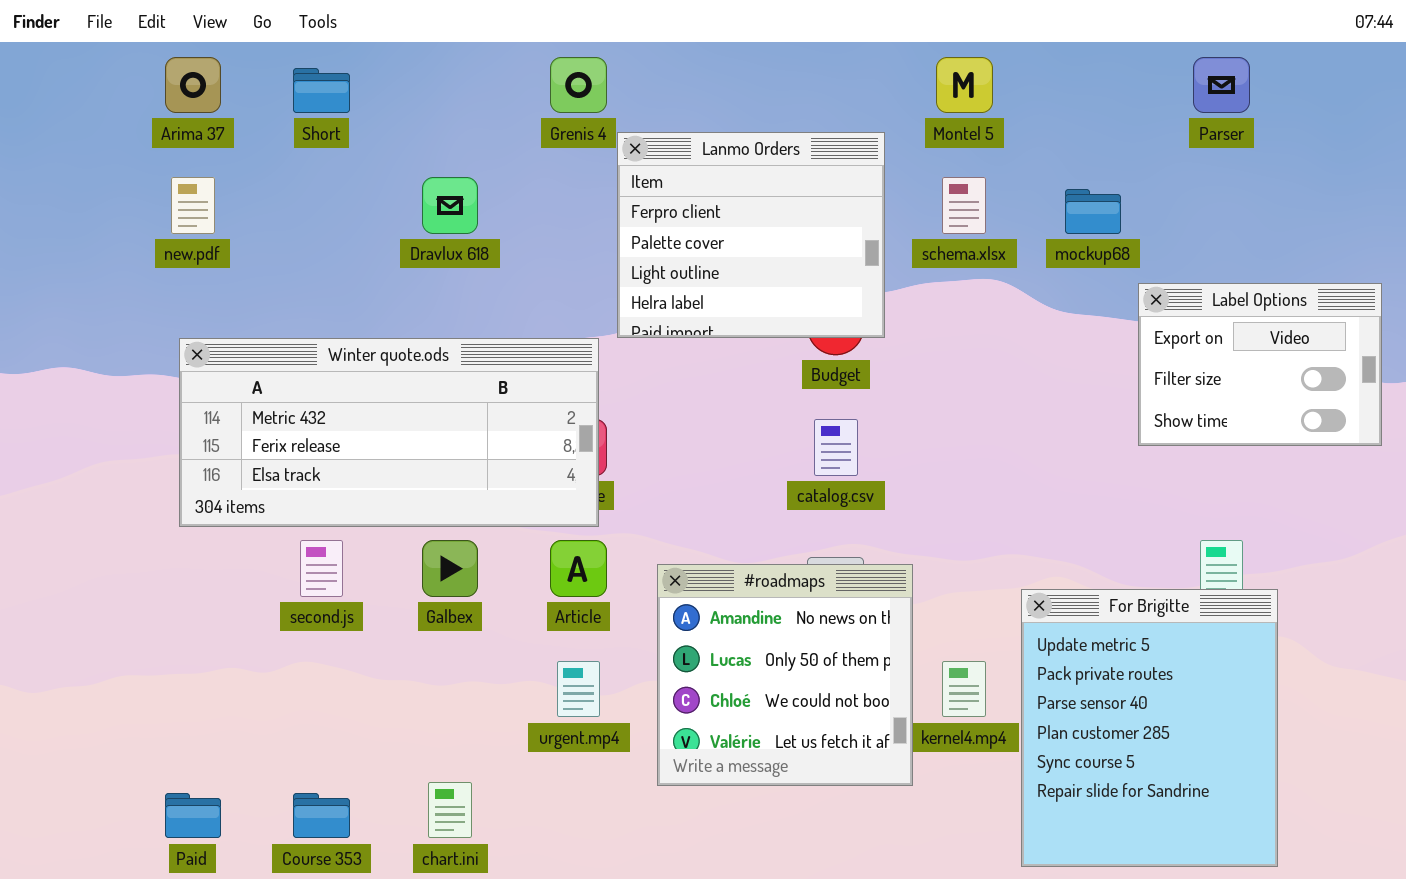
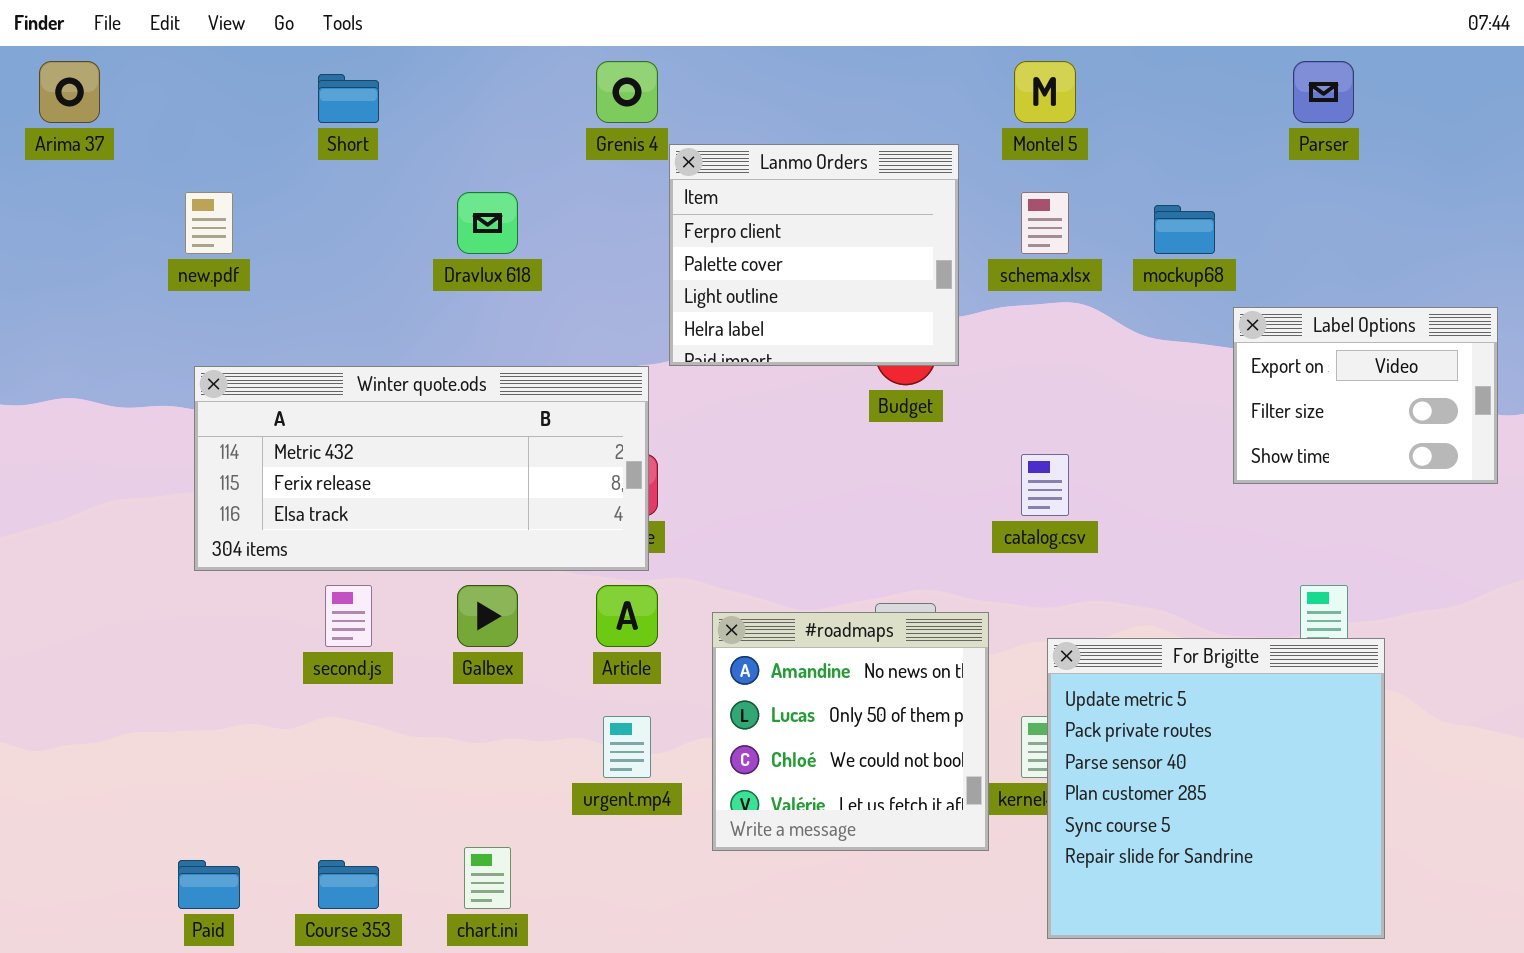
Arima 37: [165,57,221,113] -> [39,61,100,123], moved
catalog.csv: [814,419,858,476] -> [1021,454,1069,516], moved
For Brigitte: [1021,589,1278,867] -> [1047,638,1385,939], resized

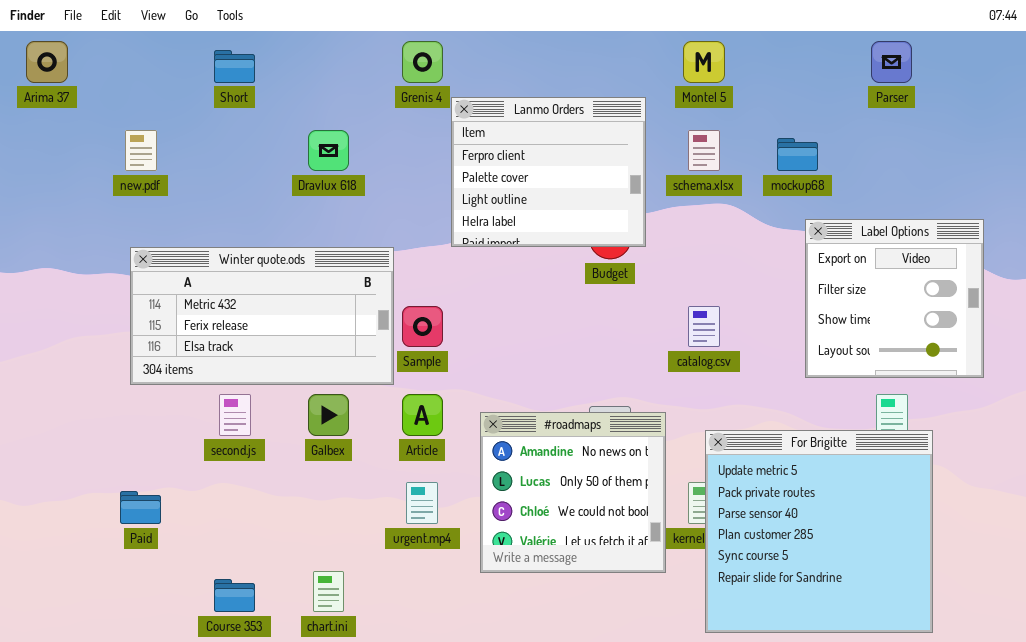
Label Options: [1233,307,1498,484] -> [805,219,984,378], moved, resized
Winter quote.ods: [194,366,649,571] -> [130,247,394,385], resized
Paid: [178,860,240,909] -> [120,491,161,524], moved

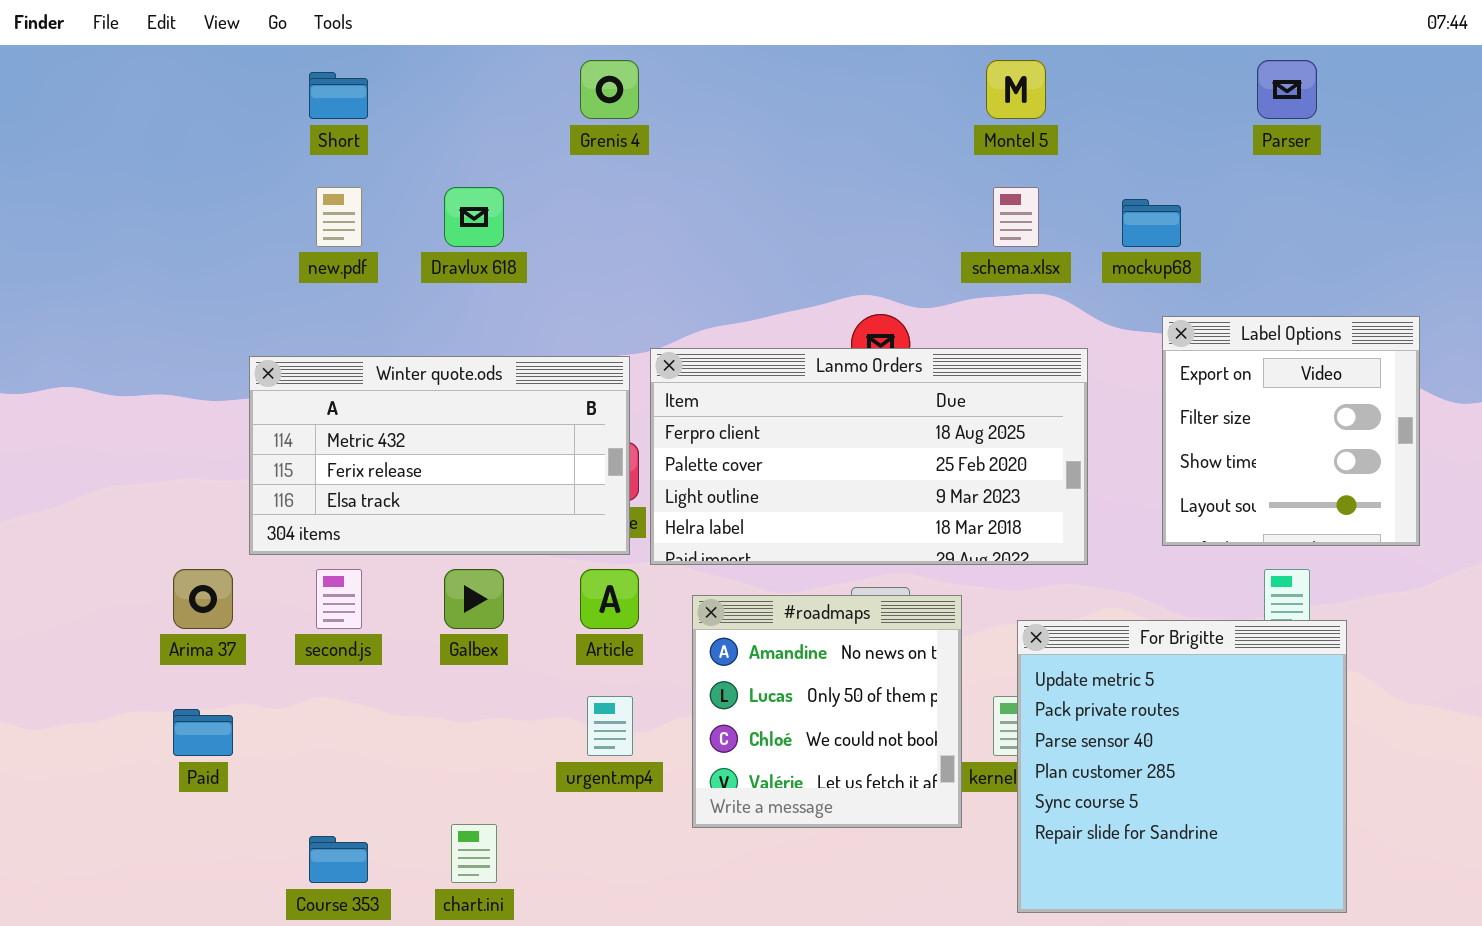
Arima 37: [26,41,68,83] -> [173,569,233,629], moved
Lanmo Orders: [451,97,646,247] -> [650,348,1088,565], moved, resized
new.pdf: [125,130,157,171] -> [316,187,362,247], moved
Winter quote.ods: [130,247,394,385] -> [249,356,630,555], moved

